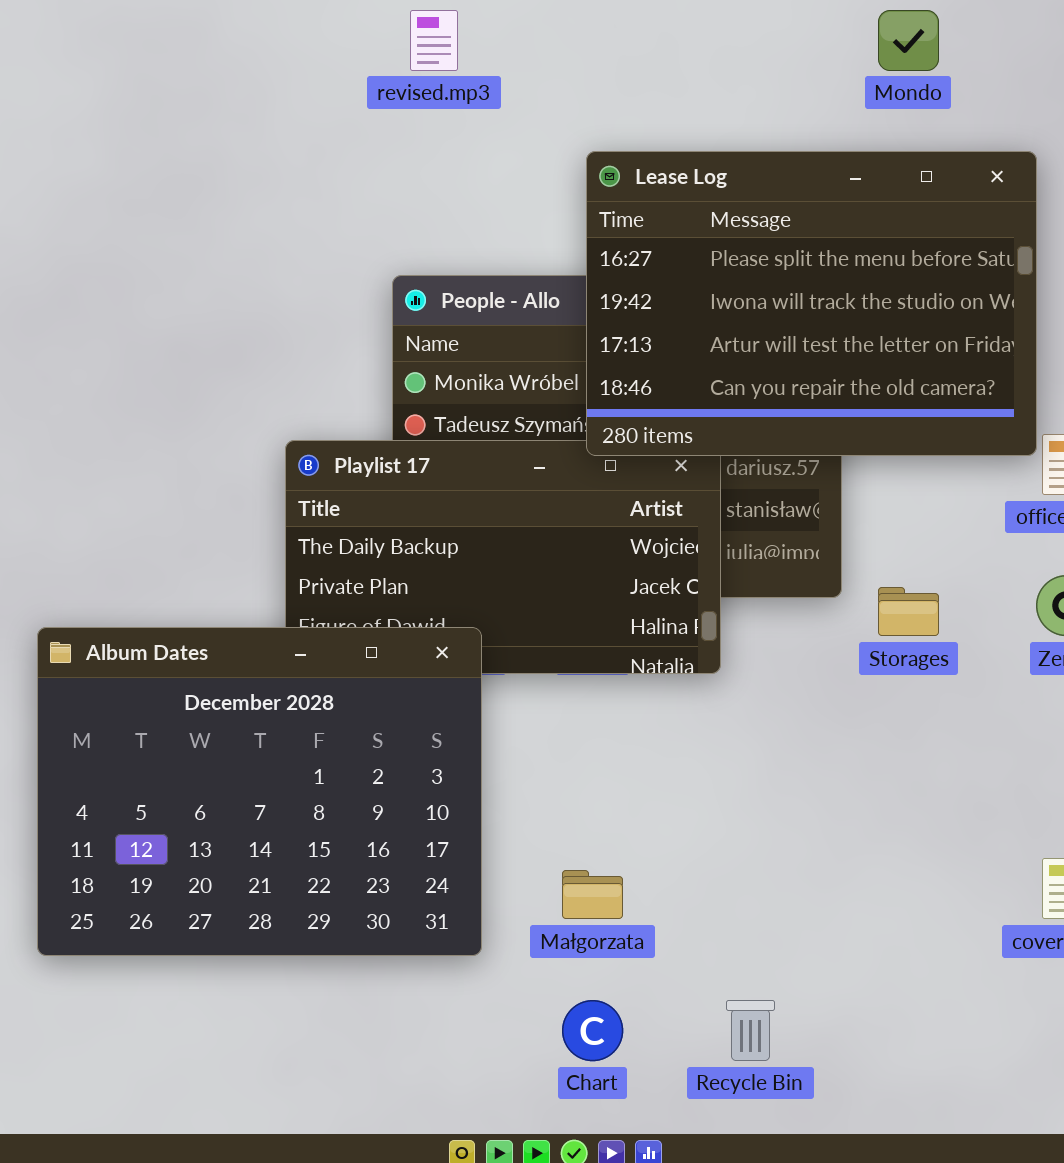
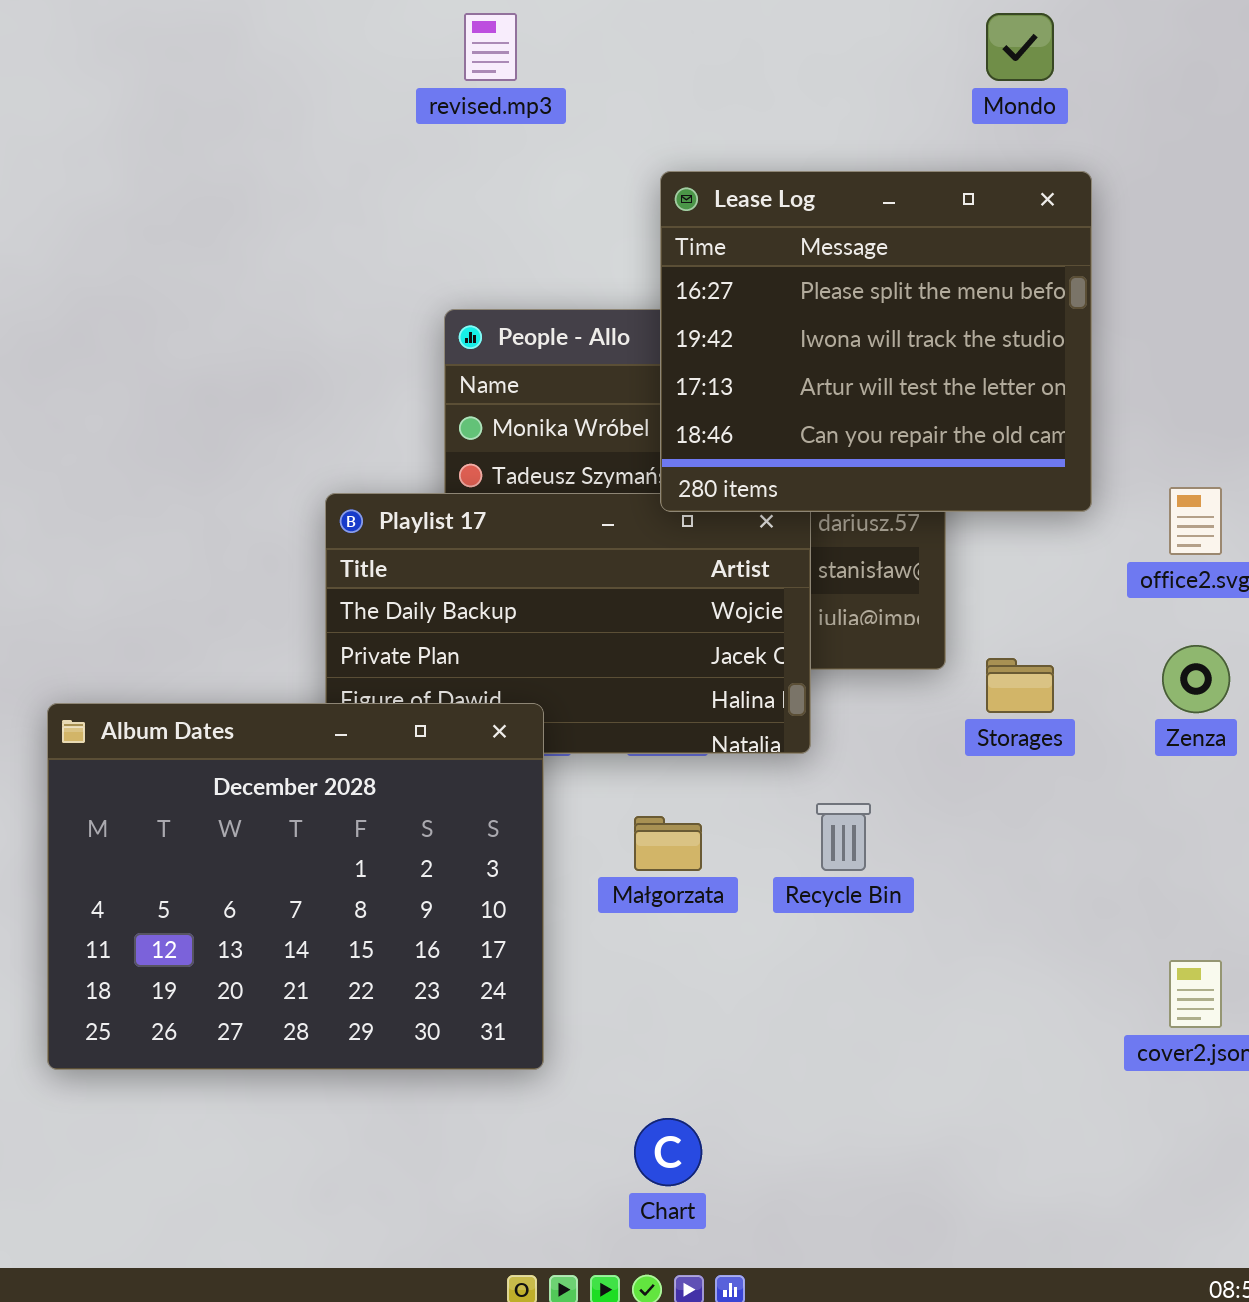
Lease Log: [586,151,1037,456] -> [660,171,1092,512], resized
Małgorzata: [562,870,623,919] -> [634,816,702,871], moved
Recycle Bin: [726,1000,775,1061] -> [816,803,871,871], moved

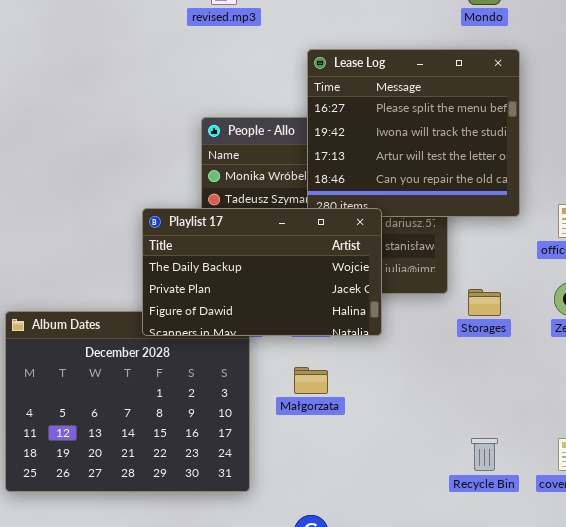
Playlist 17: [325,493,811,754] -> [142,208,382,336], raised
Recycle Bin: [816,803,871,871] -> [471,438,498,471], moved

